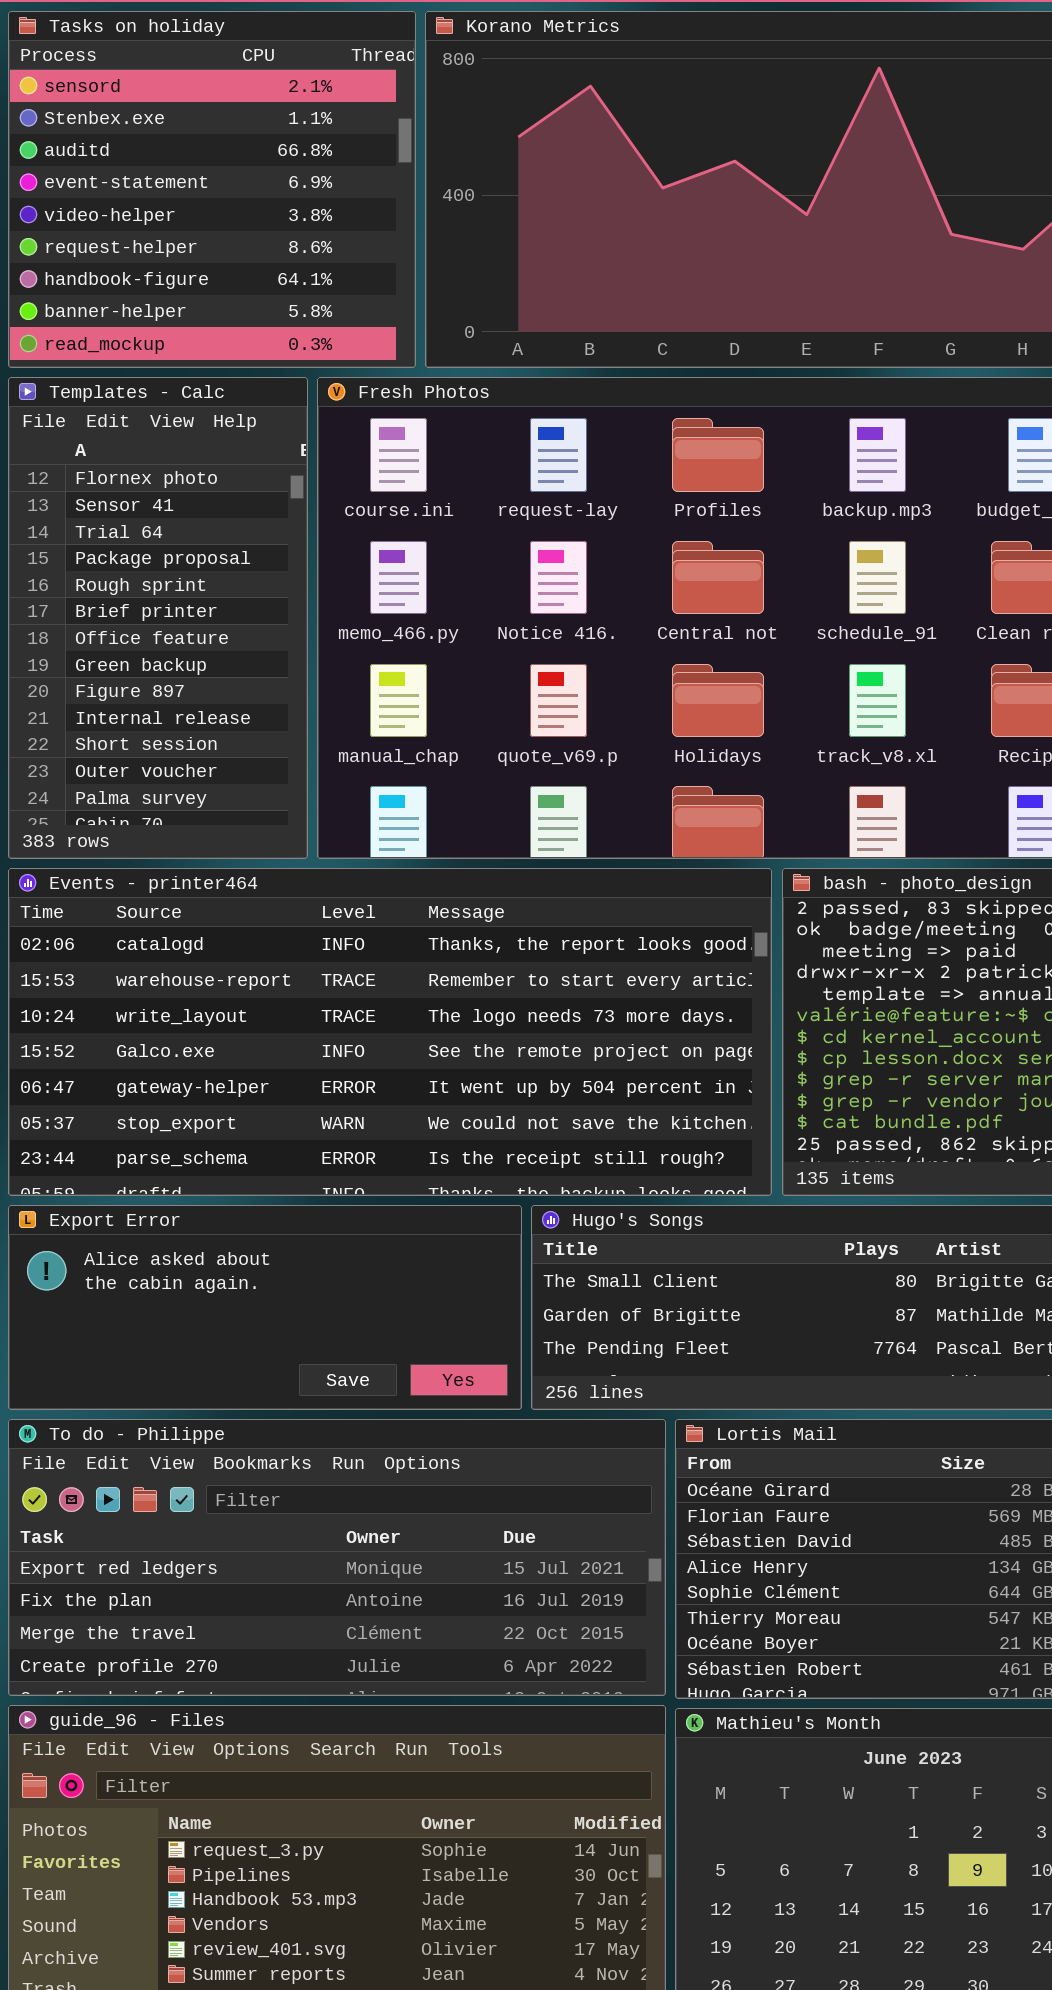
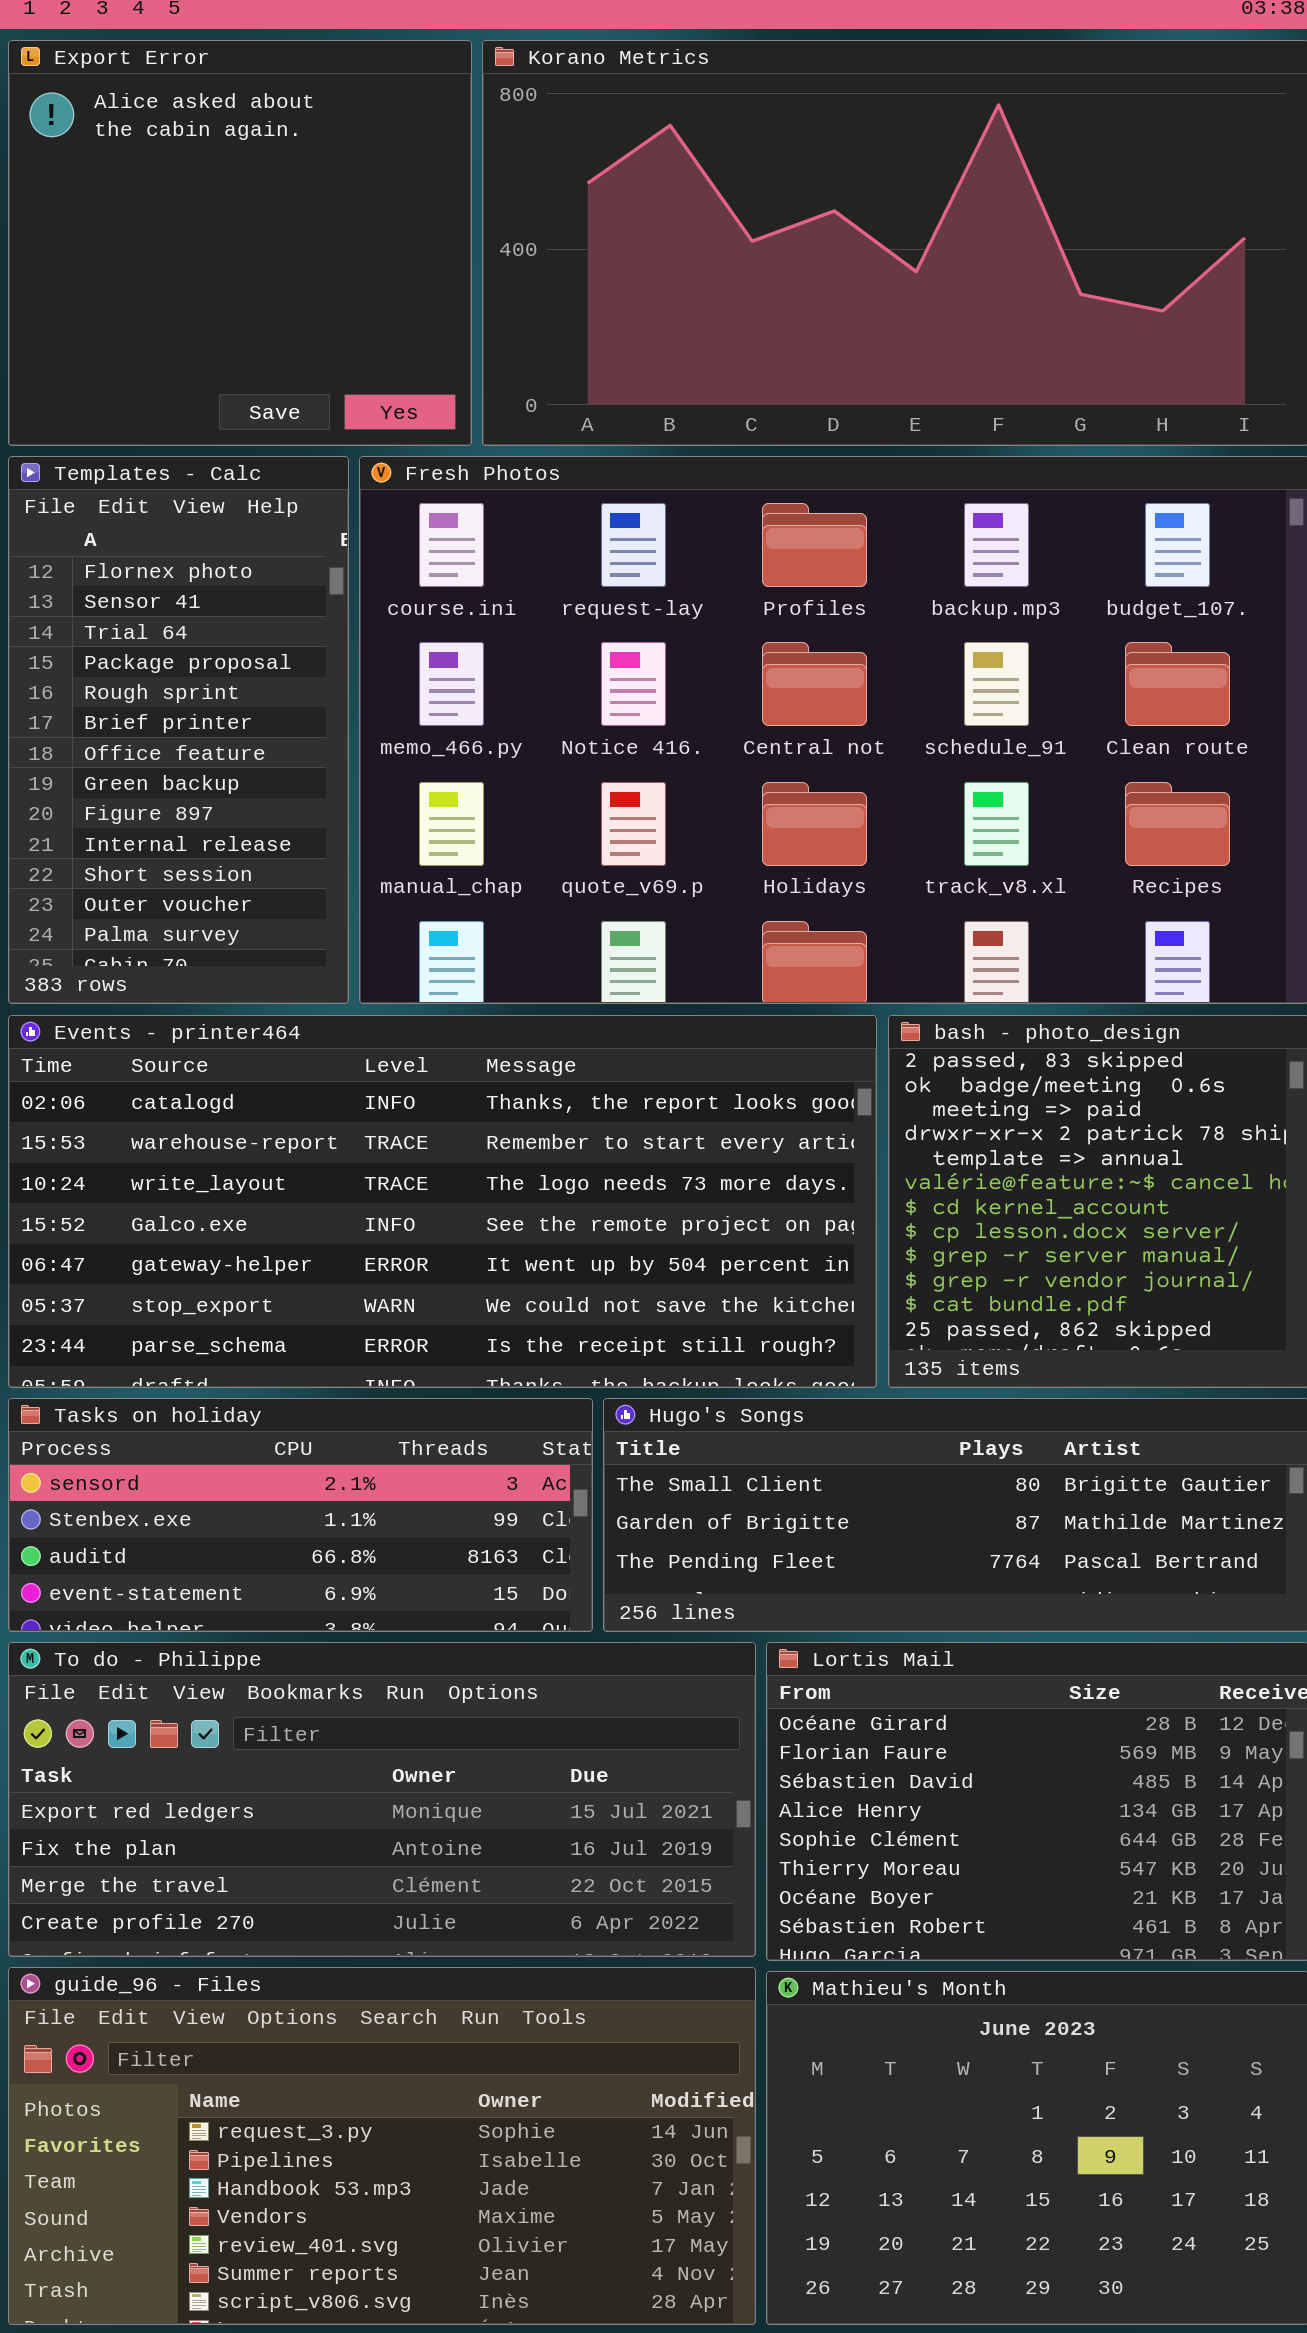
Tasks on holiday: [8,11,416,368] -> [8,1398,593,1632], moved, resized
Export Error: [8,1205,522,1410] -> [8,40,472,446], moved, resized

